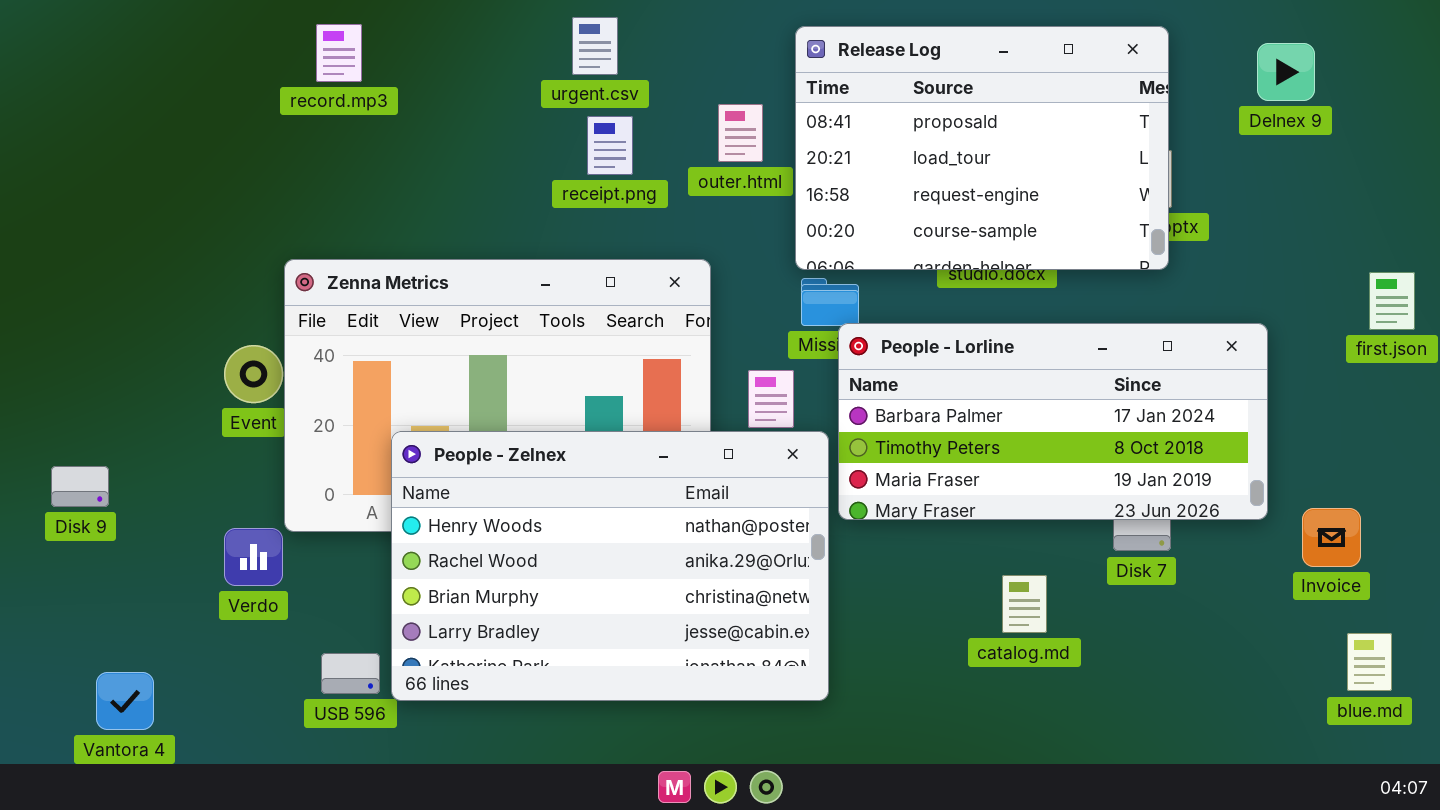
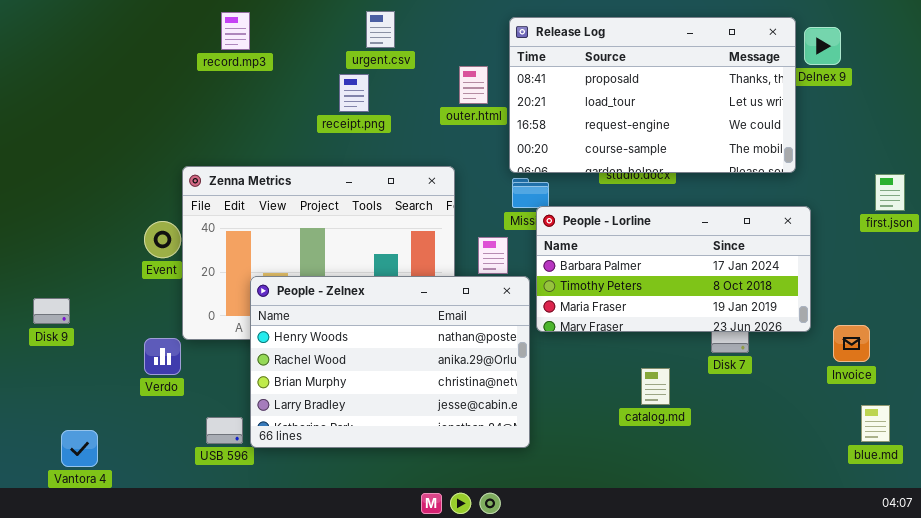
record.mp3: [316,24,362,82] -> [221,12,250,50], moved
Release Log: [795,26,1169,270] -> [509,17,796,173], resized
receipt.png: [587,116,633,175] -> [339,74,369,112], moved

